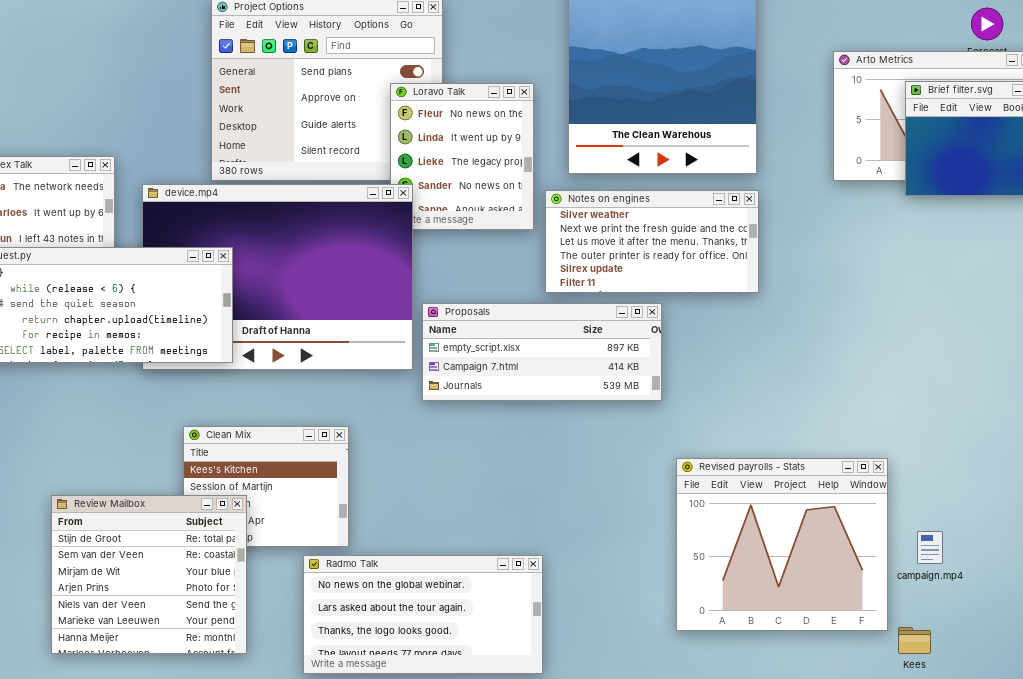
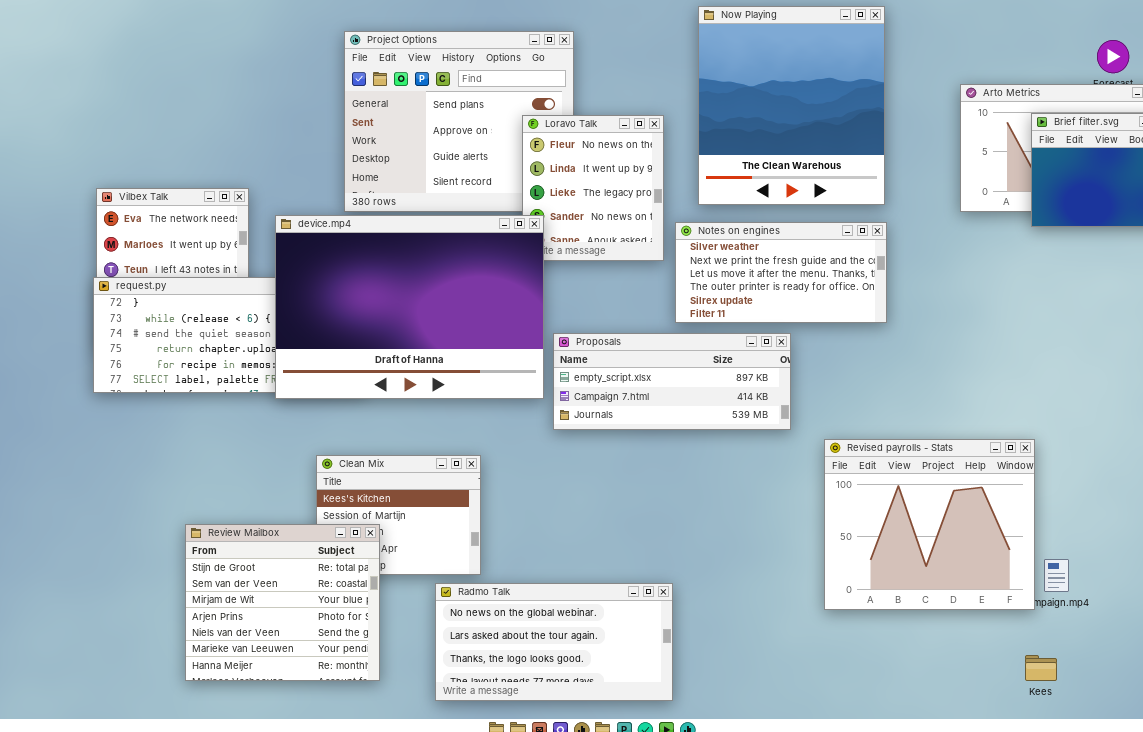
device.mp4: [142,184,413,370] -> [275,215,544,399], raised
Revised payrolls - Stats: [676,458,888,631] -> [824,439,1035,610], moved

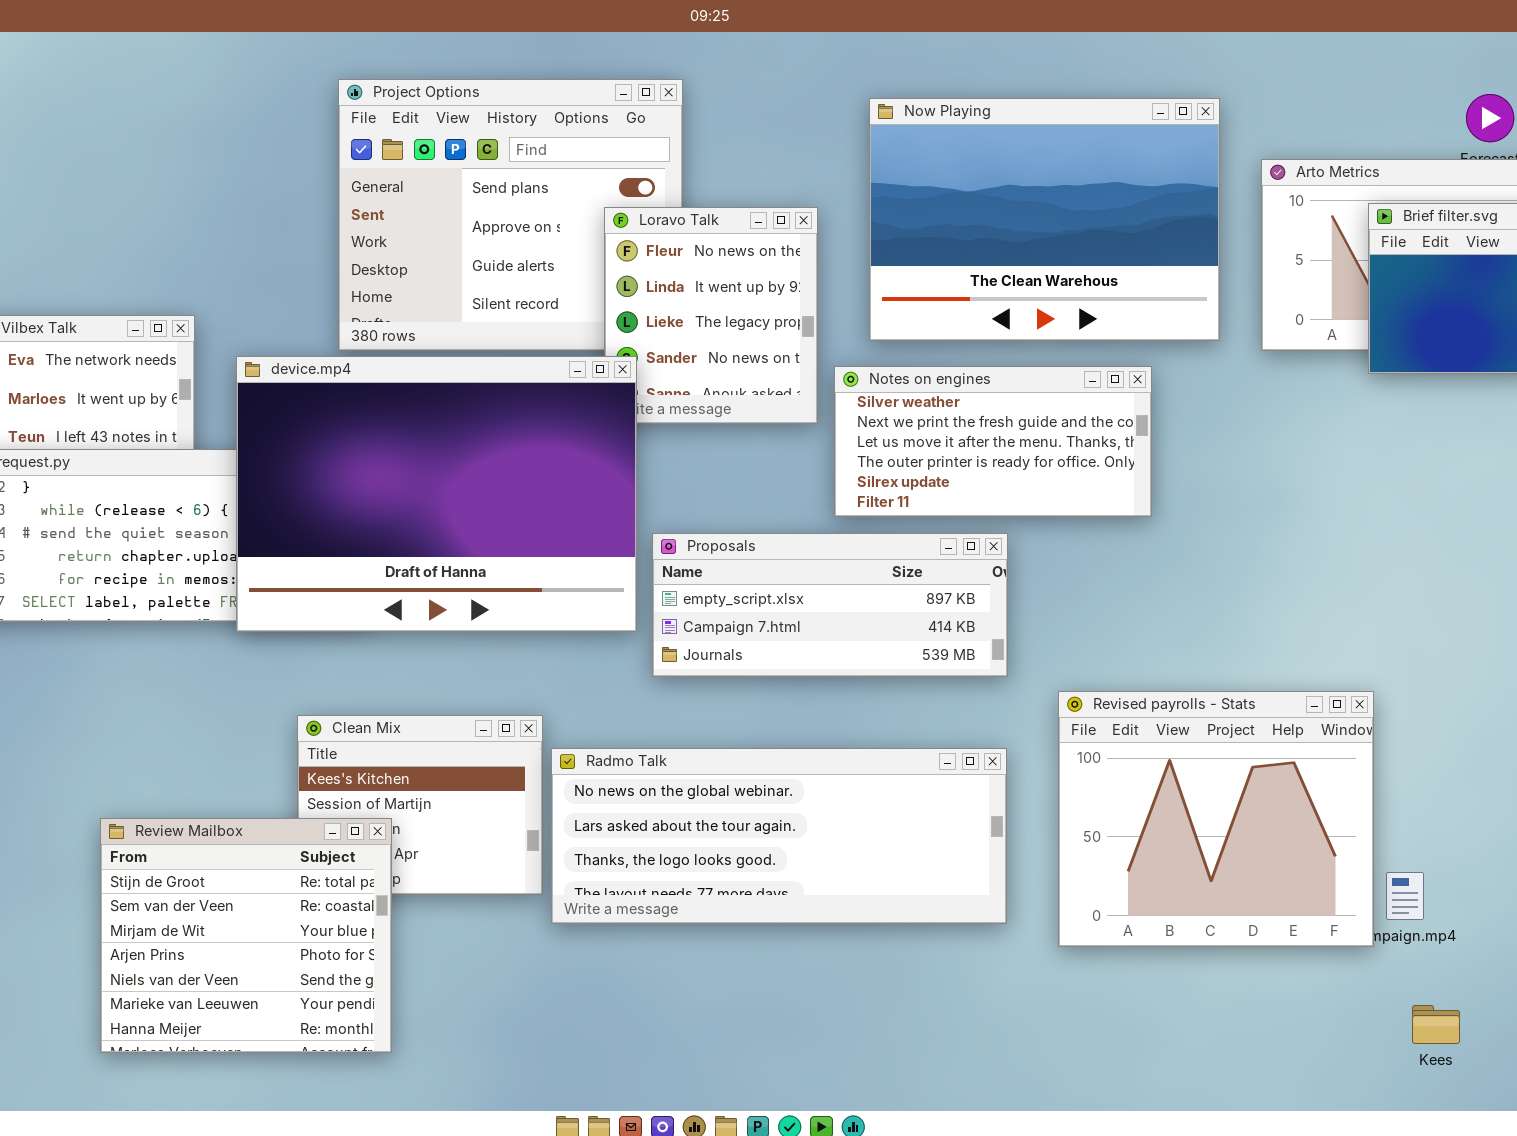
Now Playing: [698,6,885,205] -> [869,98,1220,341], resized
Radmo Talk: [435,583,673,701] -> [551,748,1007,924], moved, resized
Kees: [1025,655,1057,681] -> [1412,1005,1460,1044], moved

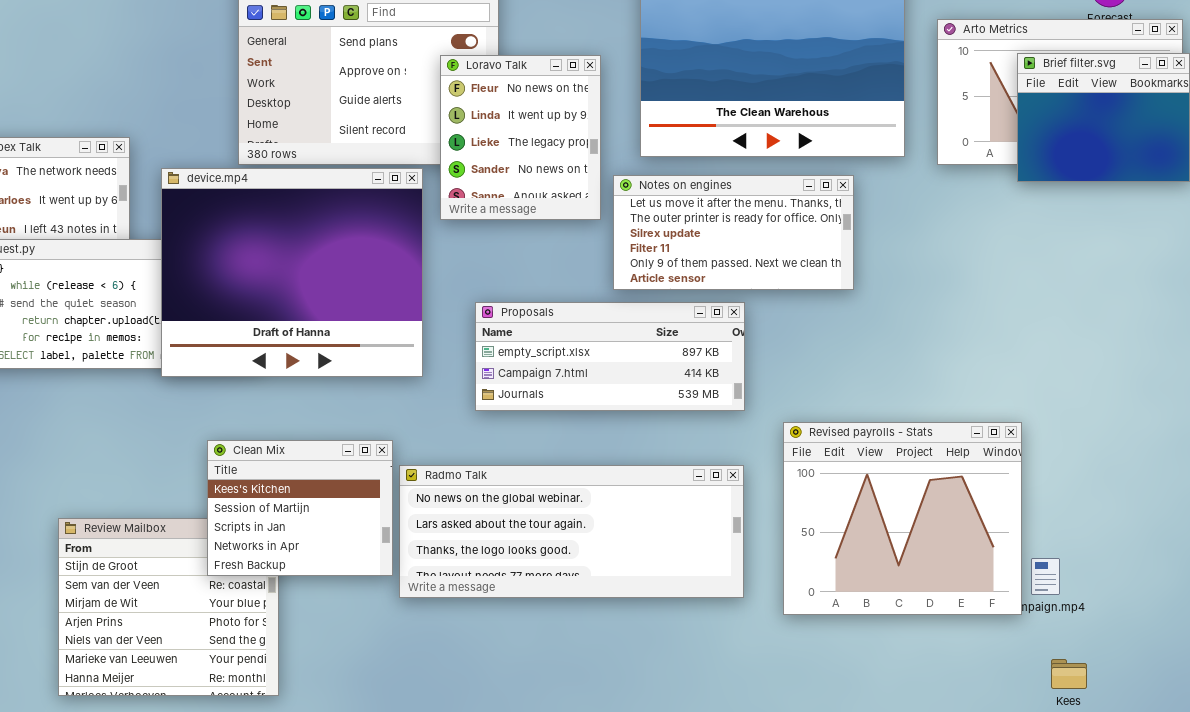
device.mp4: [236,356,637,632] -> [161,168,423,377], resized
Notes on engines: [834,366,1152,517] -> [613,175,854,290], scrolled down 2 rows
Clean Mix: [297,715,543,895] -> [207,440,393,576], raised

